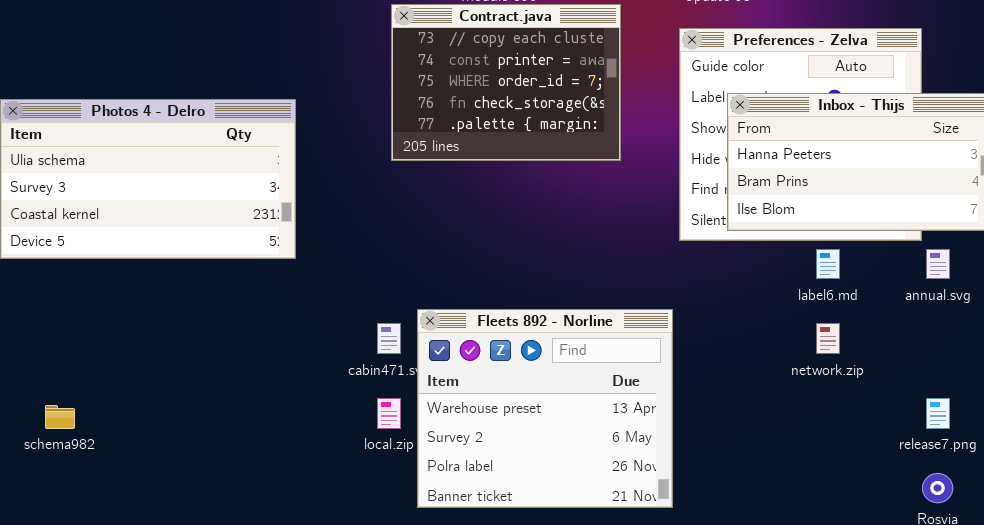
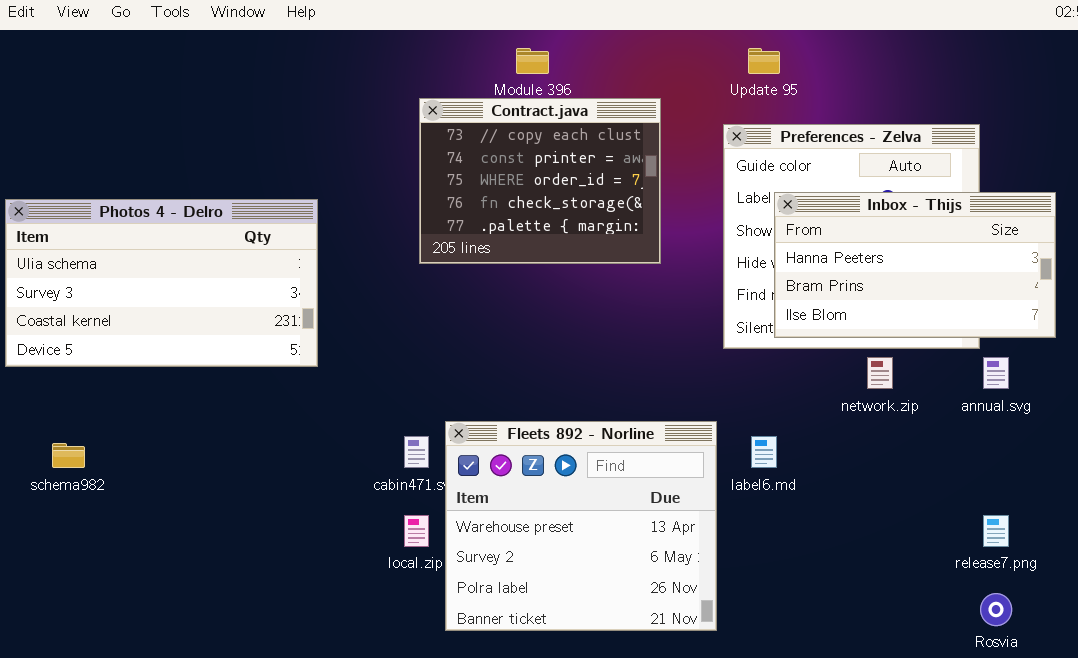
label6.md: [816,249,840,279] -> [751,436,777,468], moved
network.zip: [816,323,840,354] -> [867,357,893,389], moved
schema982: [45,405,75,429] -> [52,443,85,468], moved

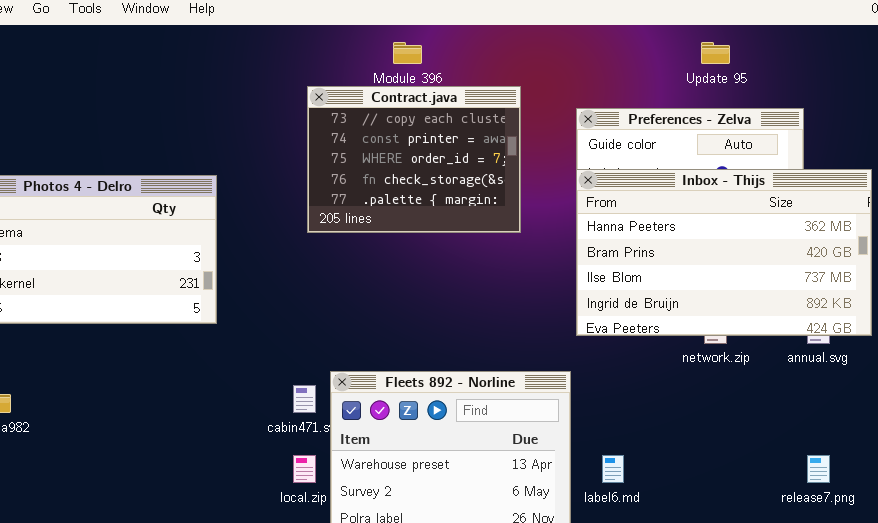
Update 95: [748,48,780,74] -> [701,42,730,64], moved
Inbox - Thijs: [774,192,1056,338] -> [576,169,872,336], resized
label6.md: [751,436,777,468] -> [602,455,624,483], moved

